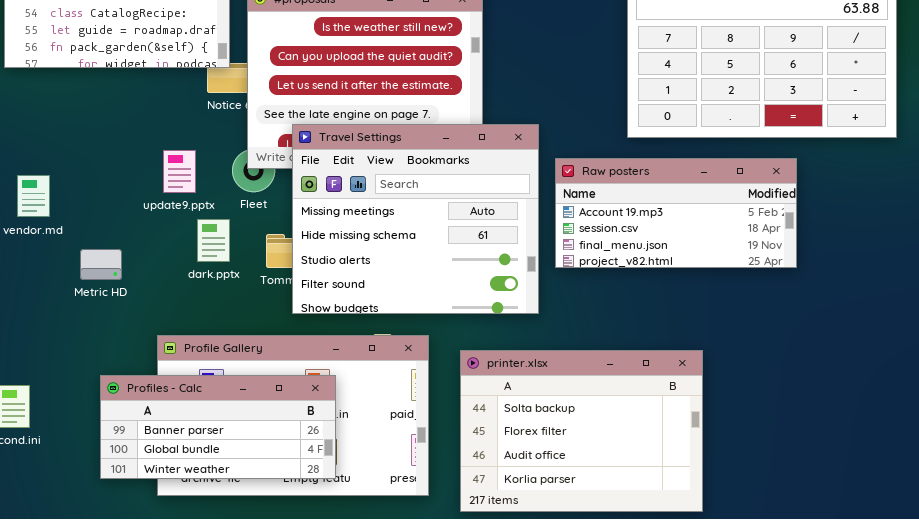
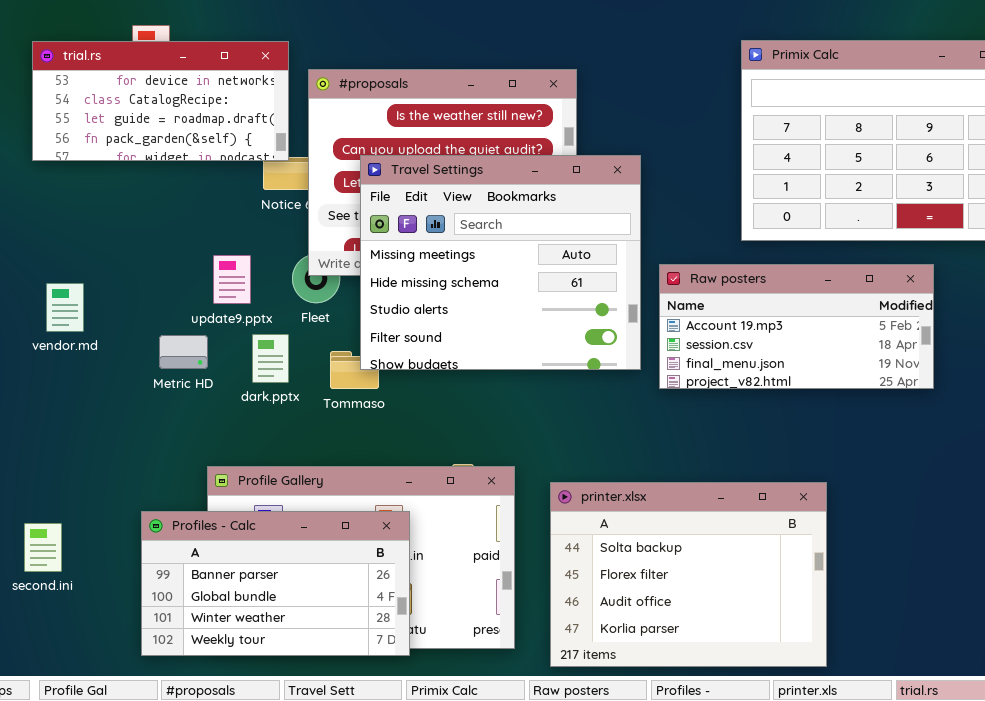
Travel Settings: [292,124,539,314] -> [360,155,641,370], moved
Metric HD: [80,249,122,280] -> [159,335,208,369], moved
Profiles - Calc: [100,375,336,479] -> [141,511,410,656], resized

